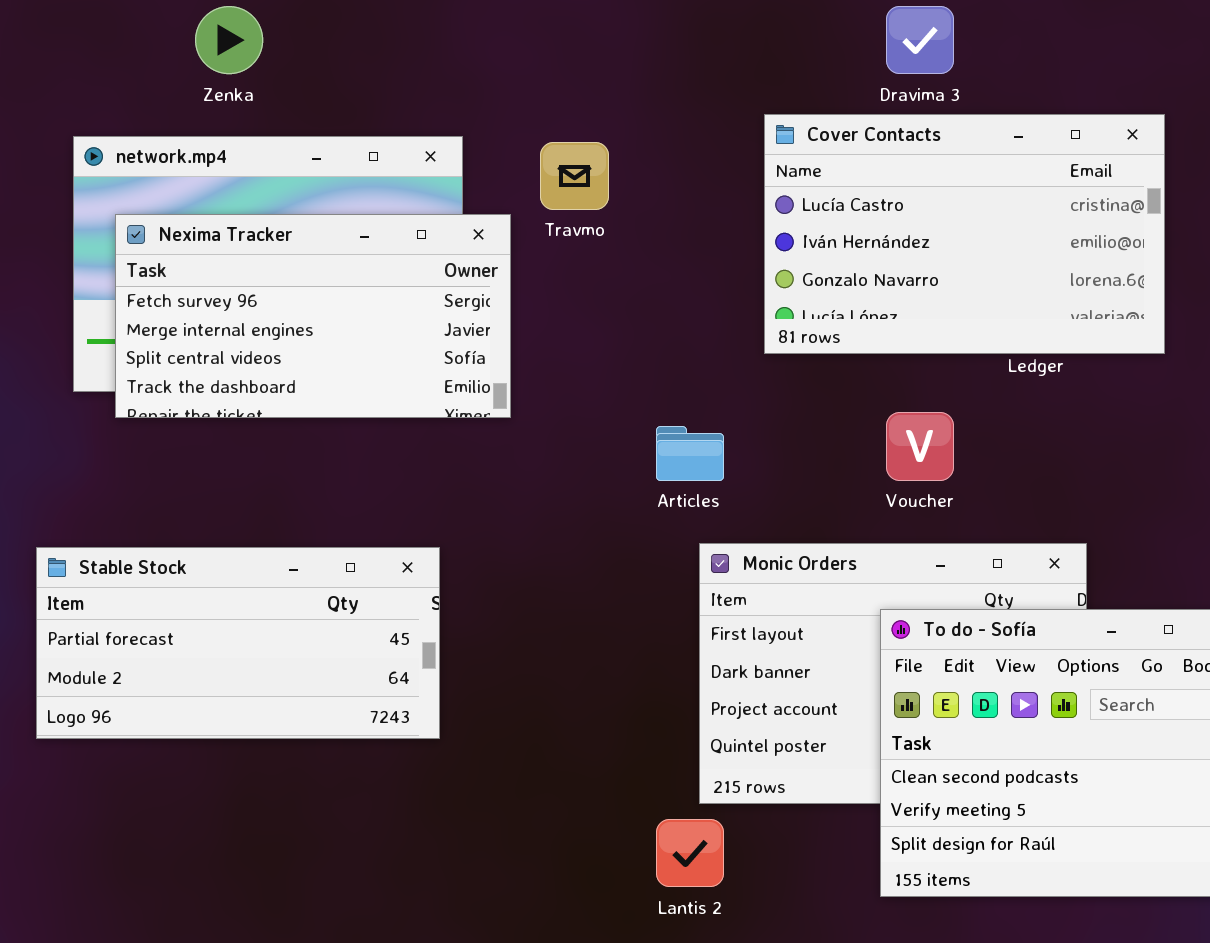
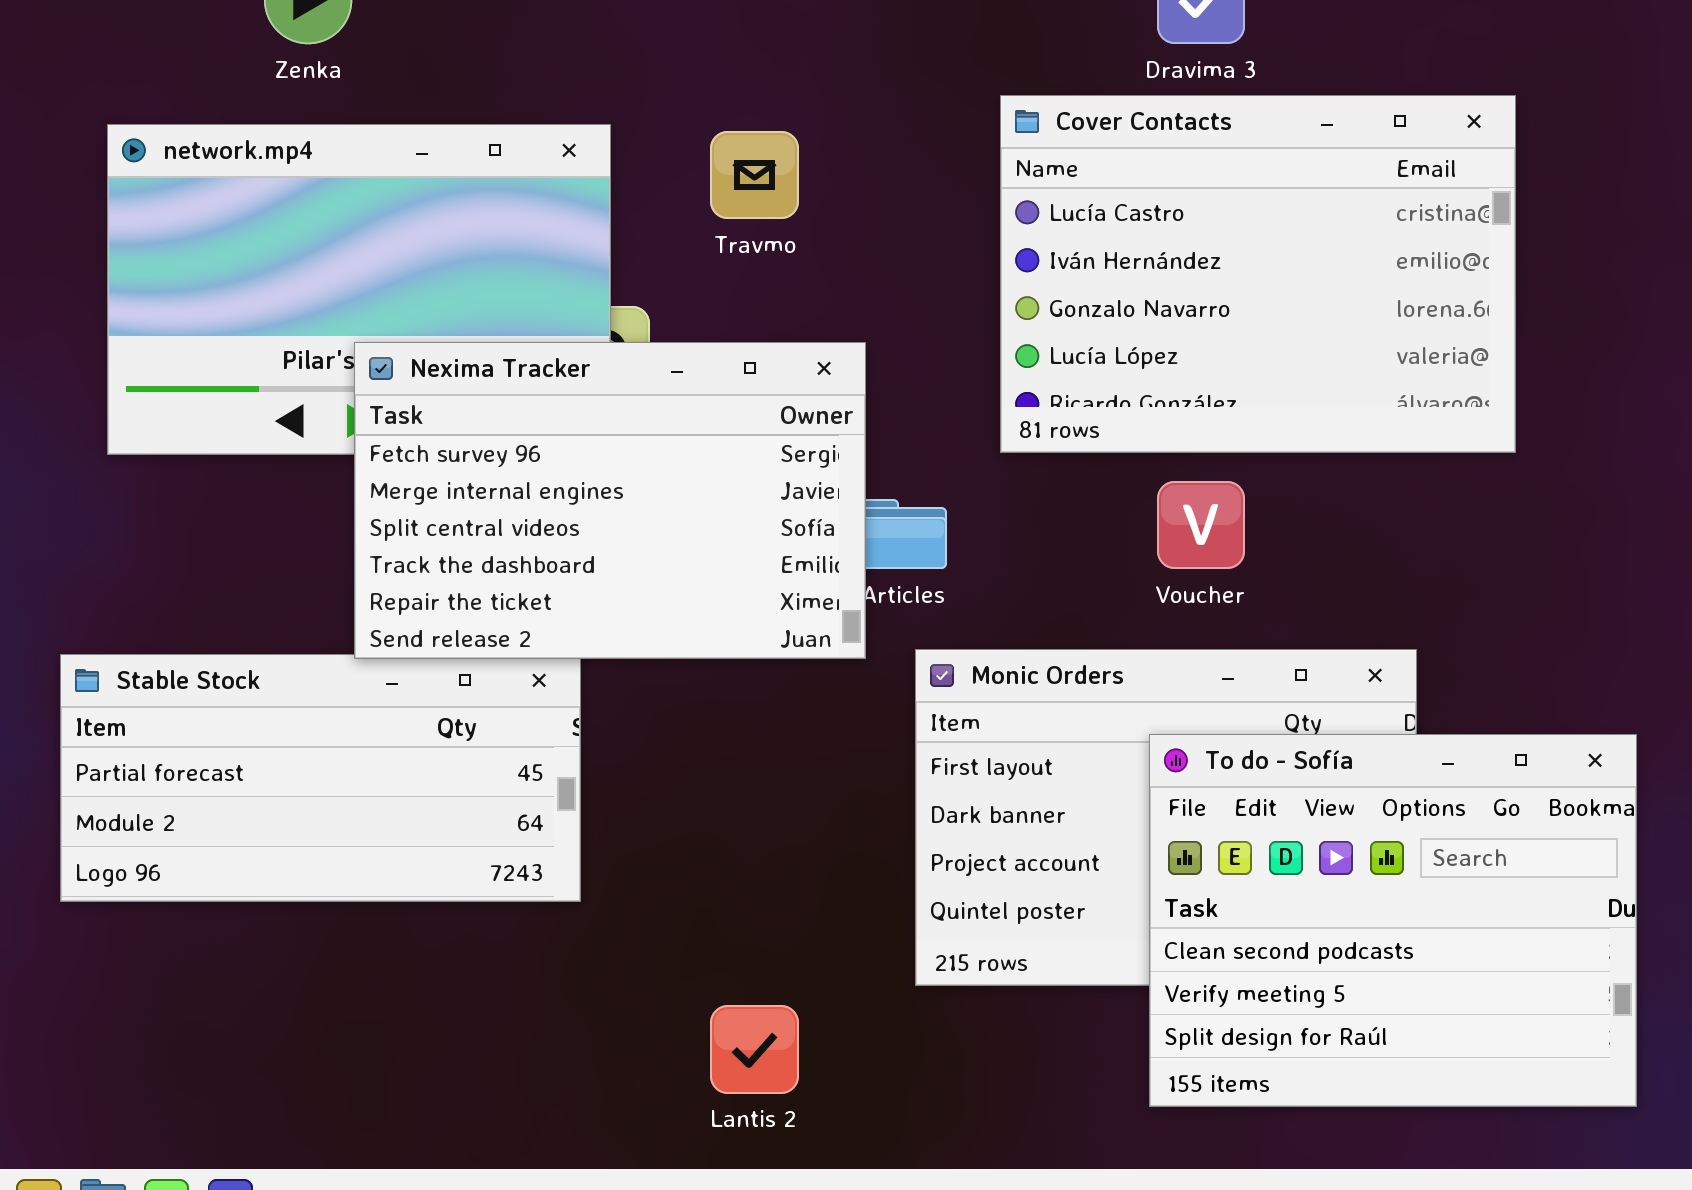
Cover Contacts: [764,114,1165,354] -> [1000,95,1516,453], resized
Nexima Tracker: [115,214,511,418] -> [354,342,866,659], moved, resized
Lantis 2: [656,819,724,887] -> [710,1005,799,1094], moved

